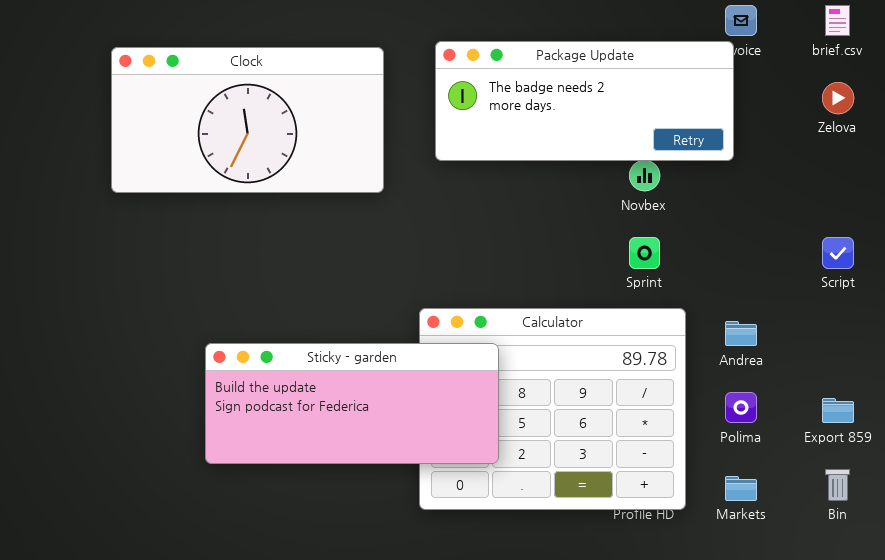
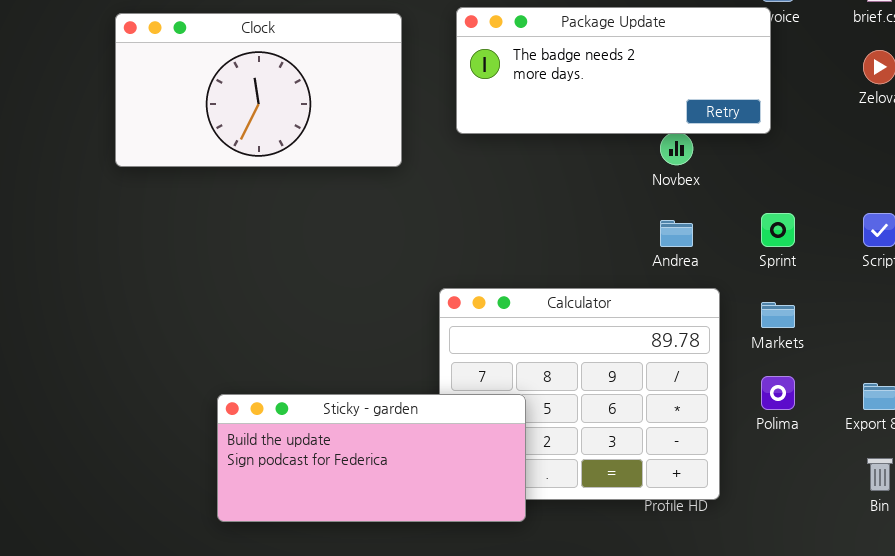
Sprint: [629,237,660,269] -> [761,213,795,247], moved
Andrea: [725,321,757,346] -> [660,220,693,247], moved
Sticky - garden: [205,343,499,464] -> [217,394,526,522], moved
Markets: [725,476,757,501] -> [761,302,795,328], moved

